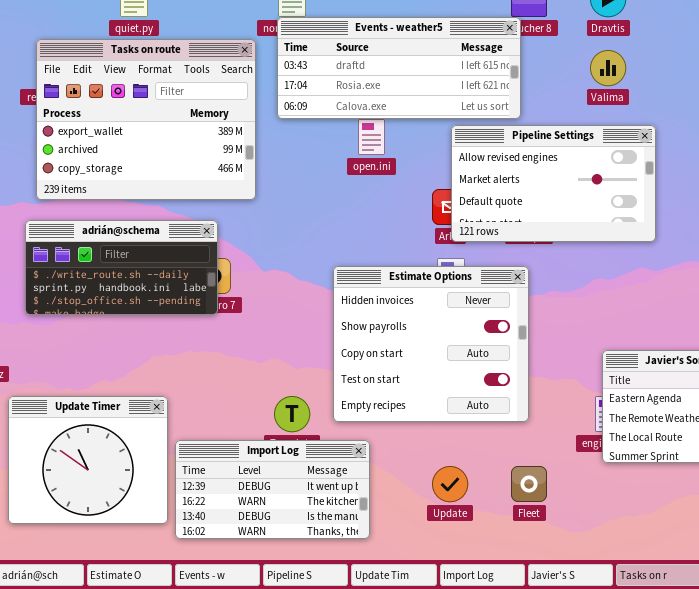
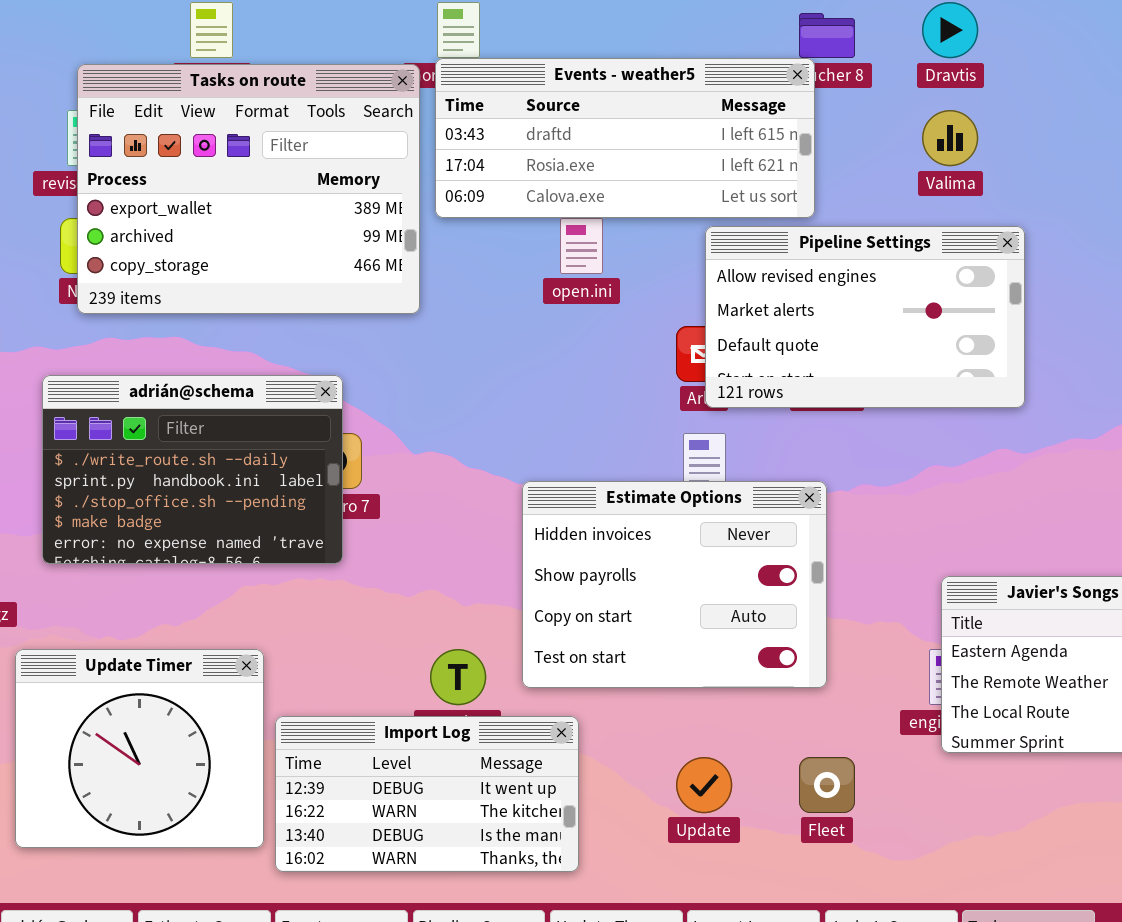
Tasks on route: [36,39,256,200] -> [77,64,420,314], moved
adrián@schema: [25,220,218,315] -> [42,375,343,564], resized
Estimate Options: [333,266,529,422] -> [522,481,827,688], resized

